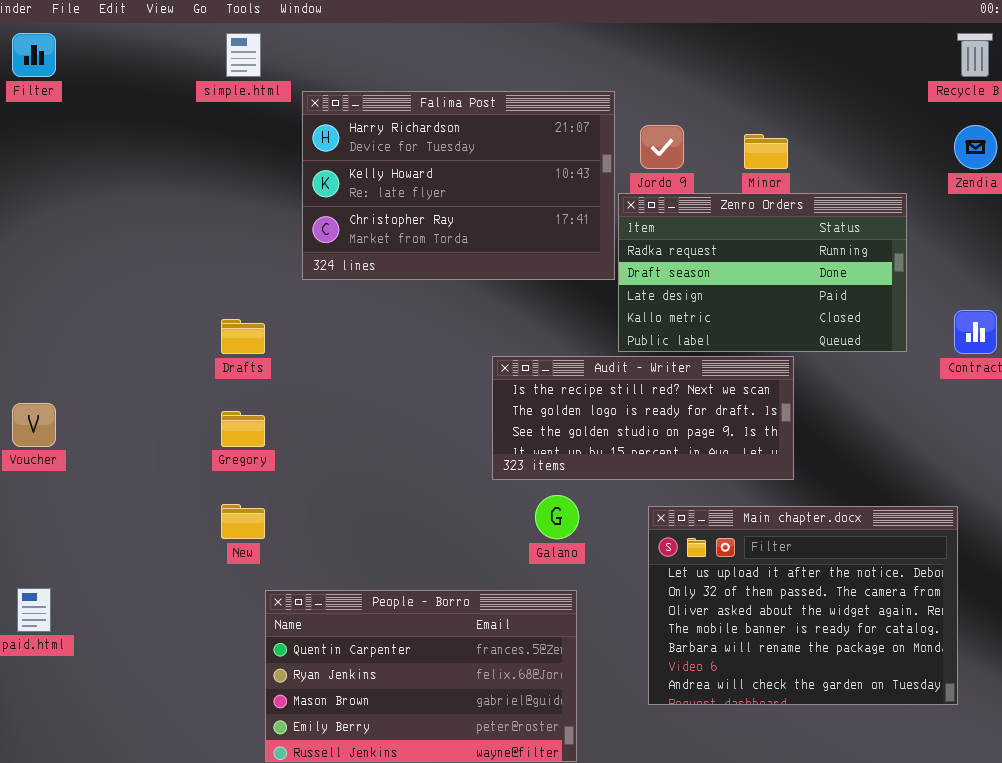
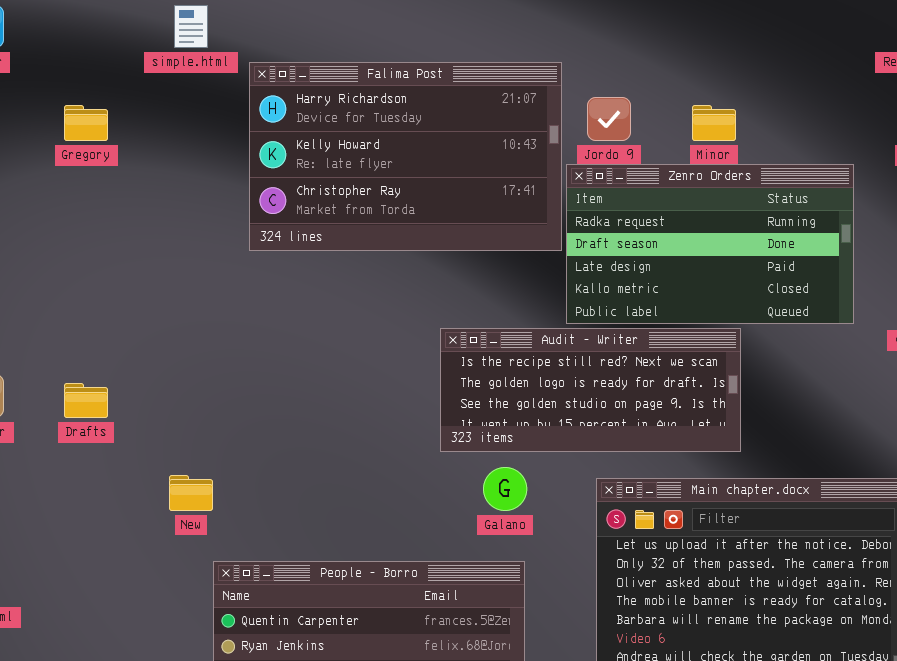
Drafts: [221,319,265,354] -> [64,383,108,418], moved
Gregory: [221,411,265,447] -> [64,105,108,141], moved

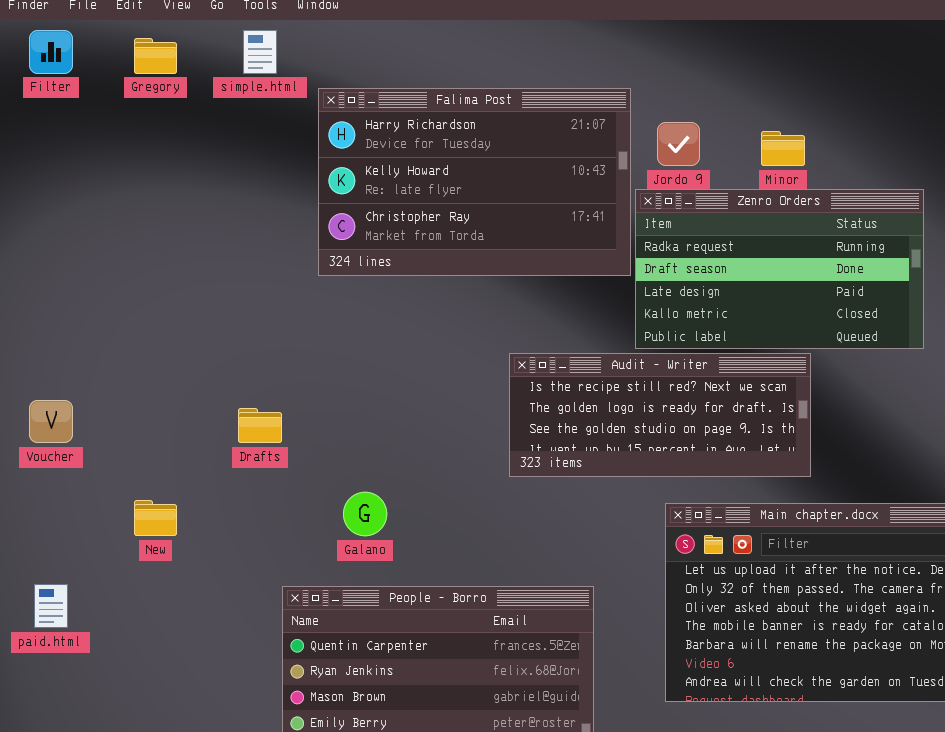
Gregory: [64,105,108,141] -> [134,38,177,74], moved
Drafts: [64,383,108,418] -> [238,408,282,443], moved
Galano: [483,467,527,511] -> [343,492,387,536], moved
New: [169,475,213,511] -> [134,500,177,536], moved

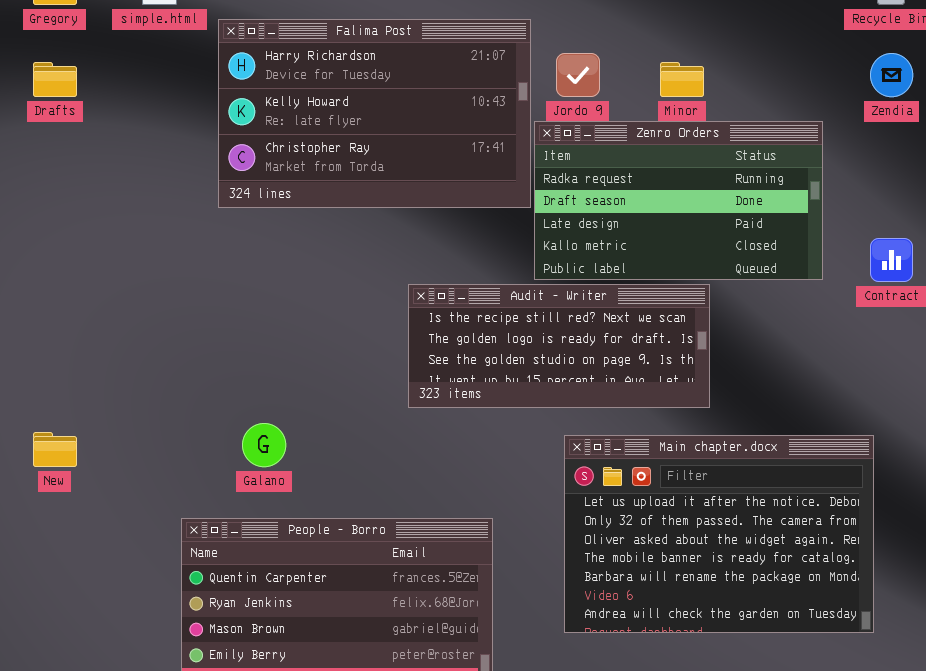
Drafts: [238,408,282,443] -> [33,62,77,97], moved

